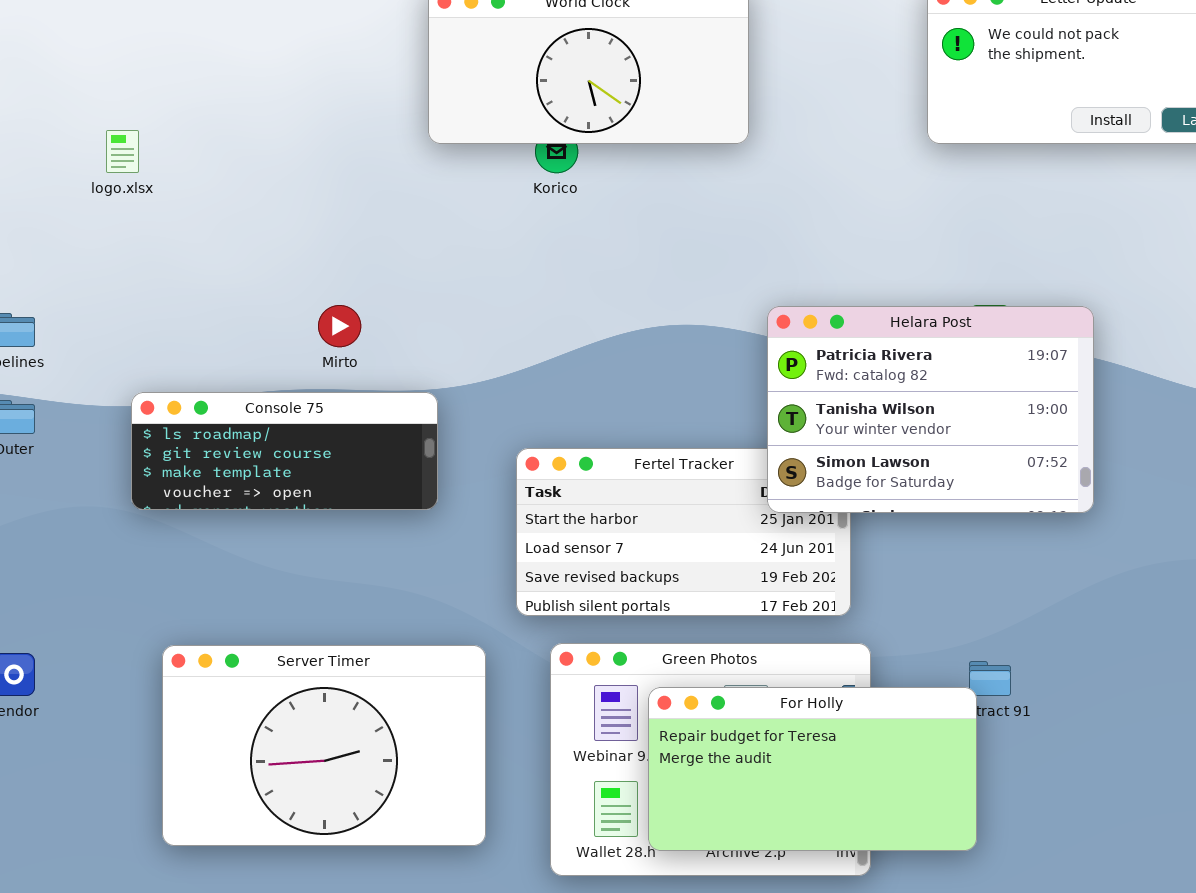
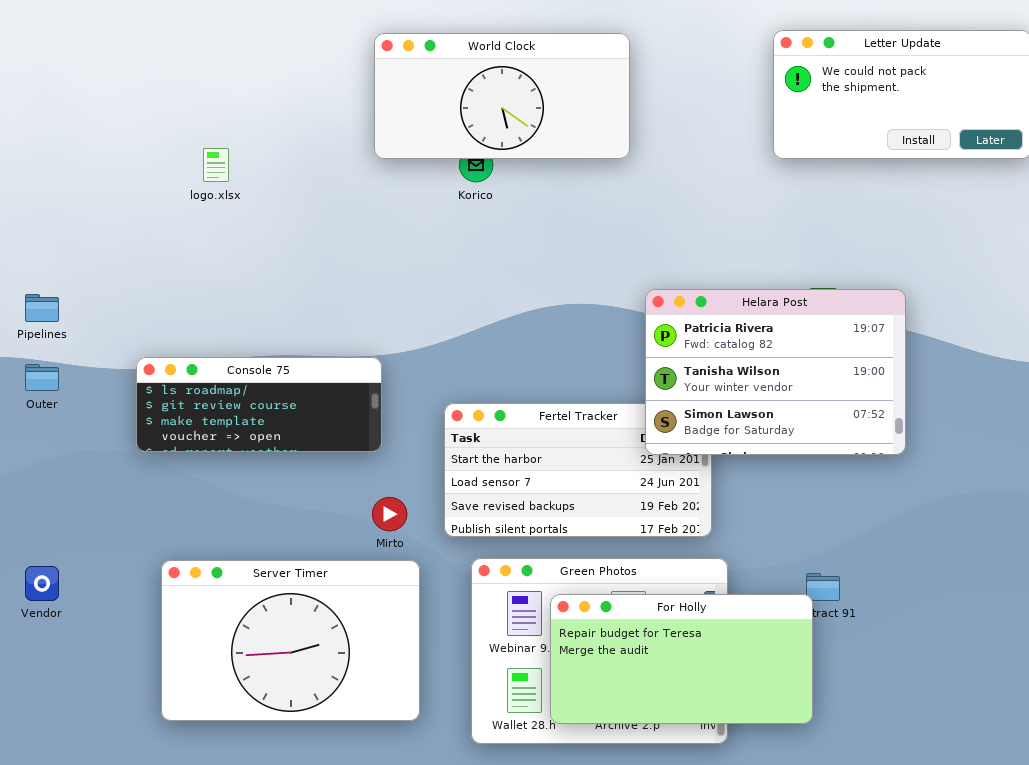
logo.xlsx: [106,130,139,173] -> [203,148,229,182], moved
Mirto: [318,305,361,347] -> [372,497,407,531], moved

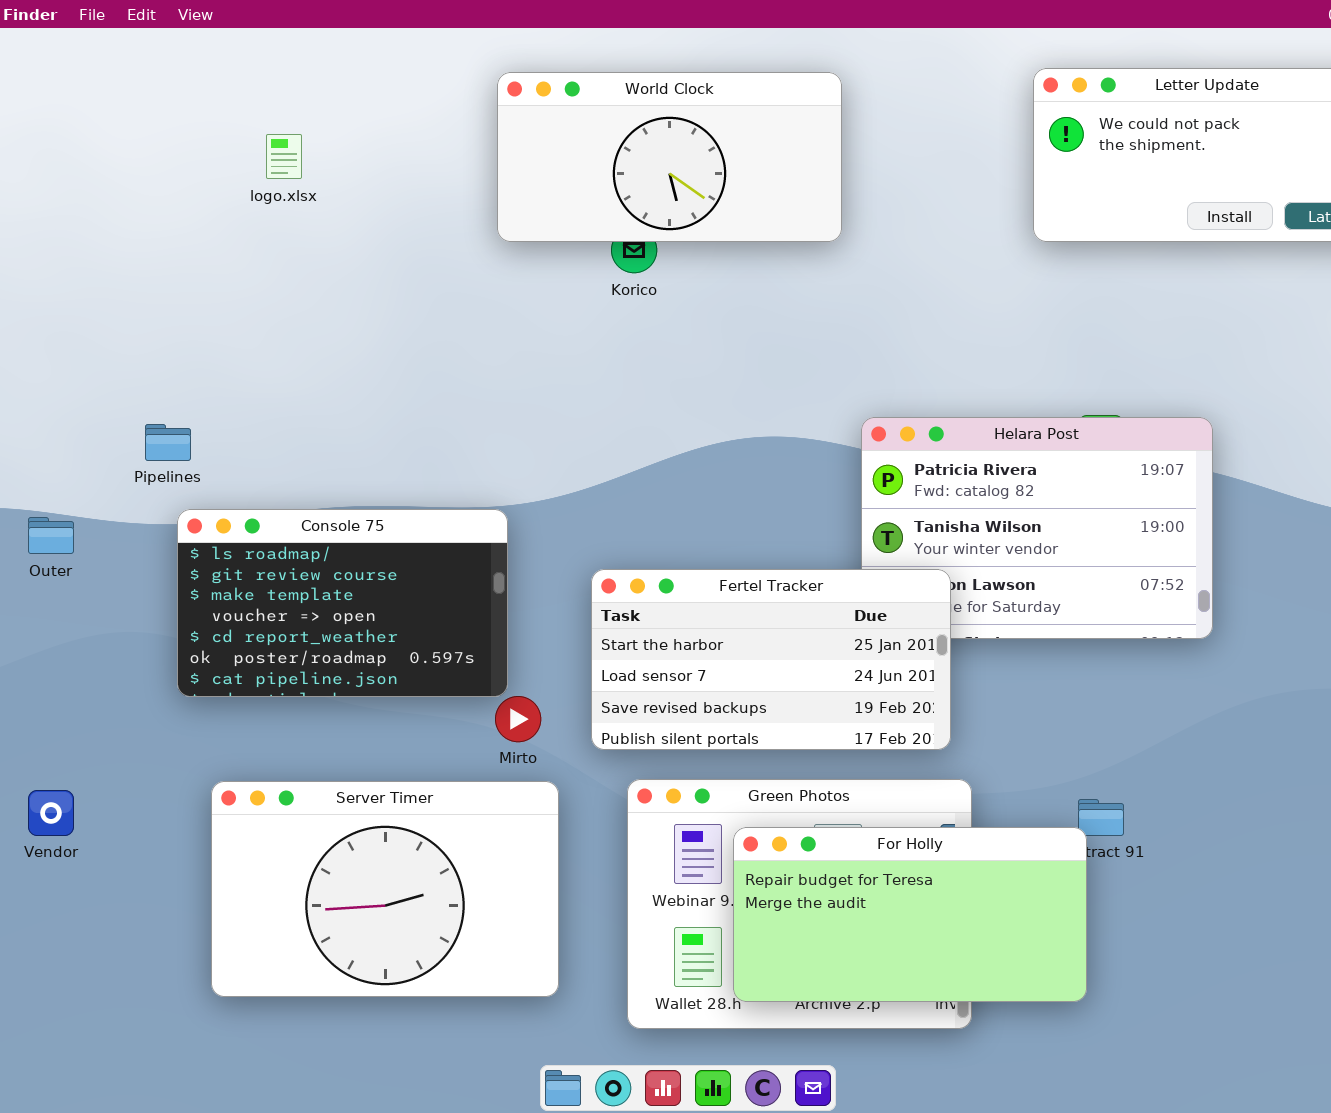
logo.xlsx: [203,148,229,182] -> [266,134,302,179], moved
Pipelines: [25,294,59,322] -> [145,424,191,461], moved
Console 75: [136,357,382,452] -> [177,509,508,697], resized
Fertel Tracker: [444,403,712,537] -> [591,569,951,750], raised

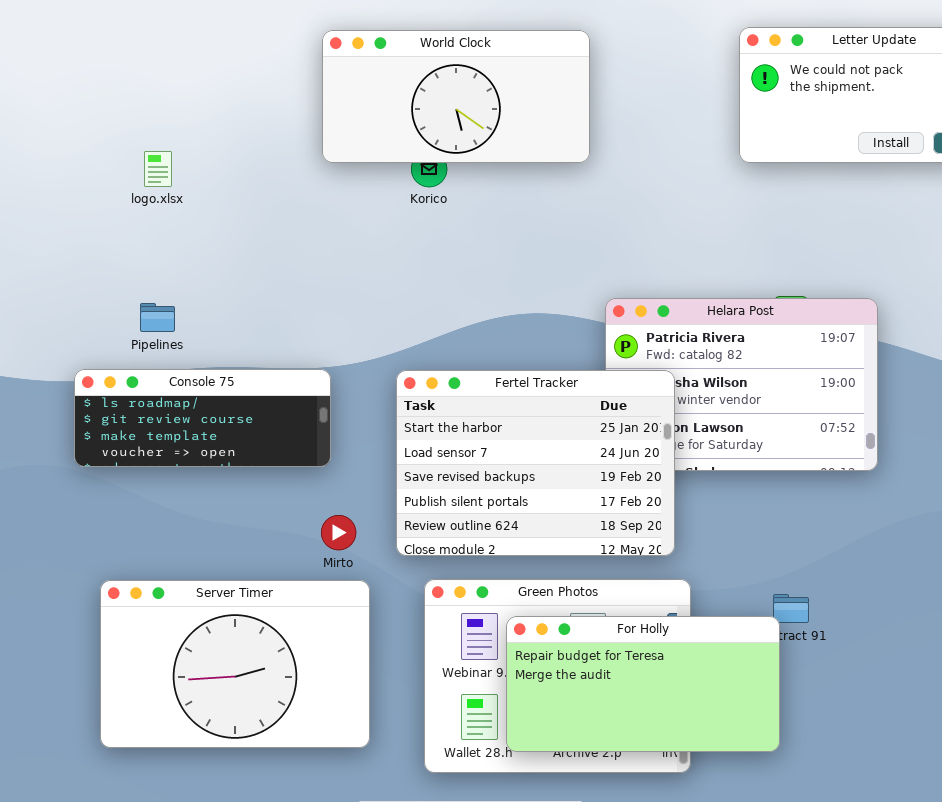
logo.xlsx: [266,134,302,179] -> [144,151,172,187], moved
Pipelines: [145,424,191,461] -> [140,303,175,332], moved
Console 75: [177,509,508,697] -> [74,369,331,467], resized
Fertel Tracker: [591,569,951,750] -> [396,370,675,556], resized

